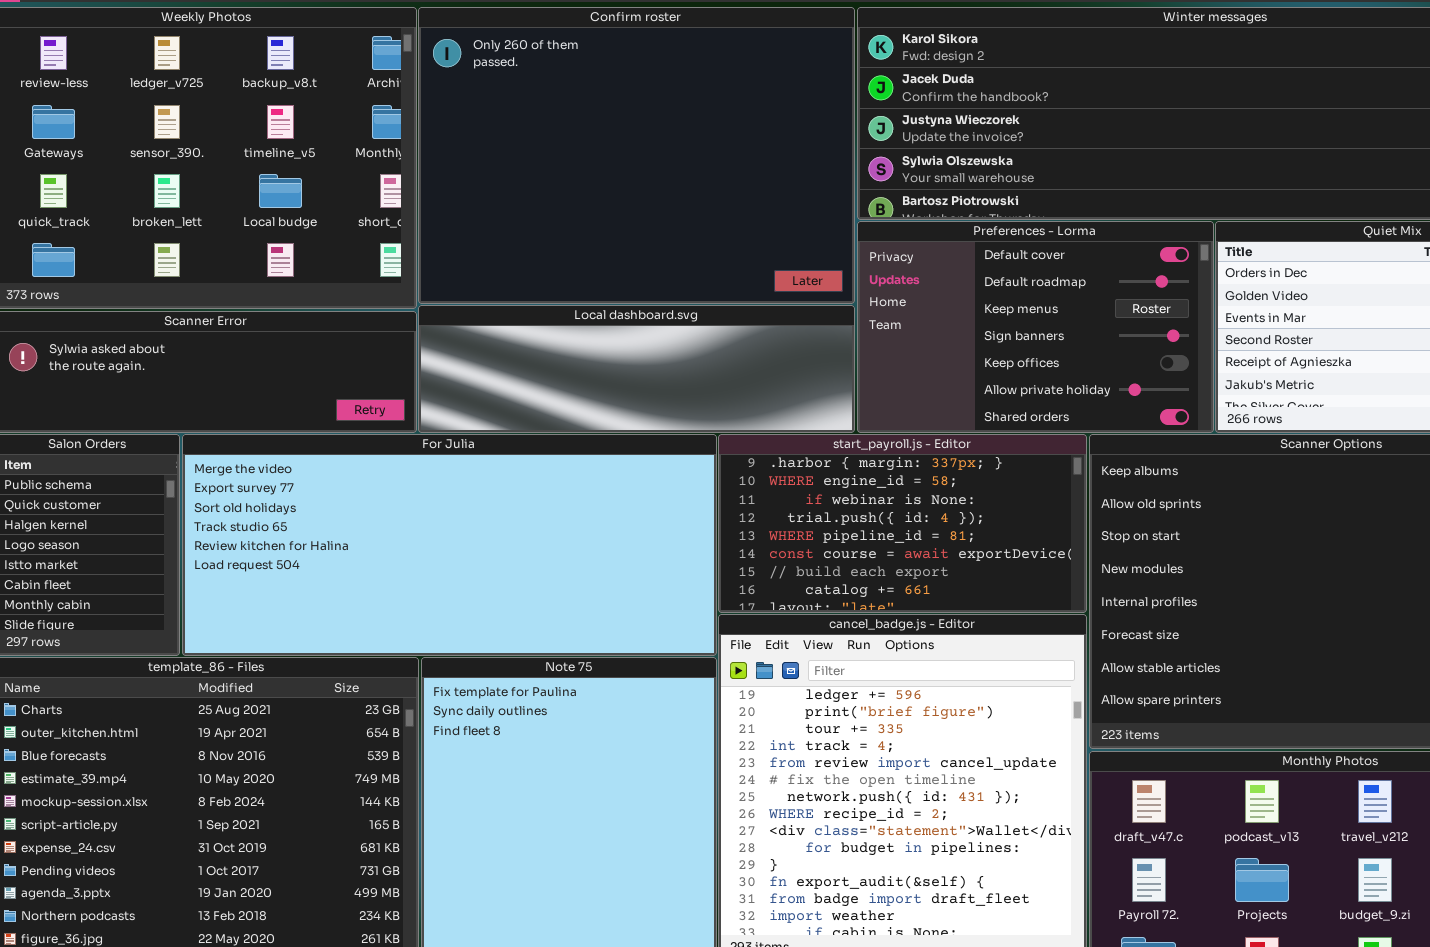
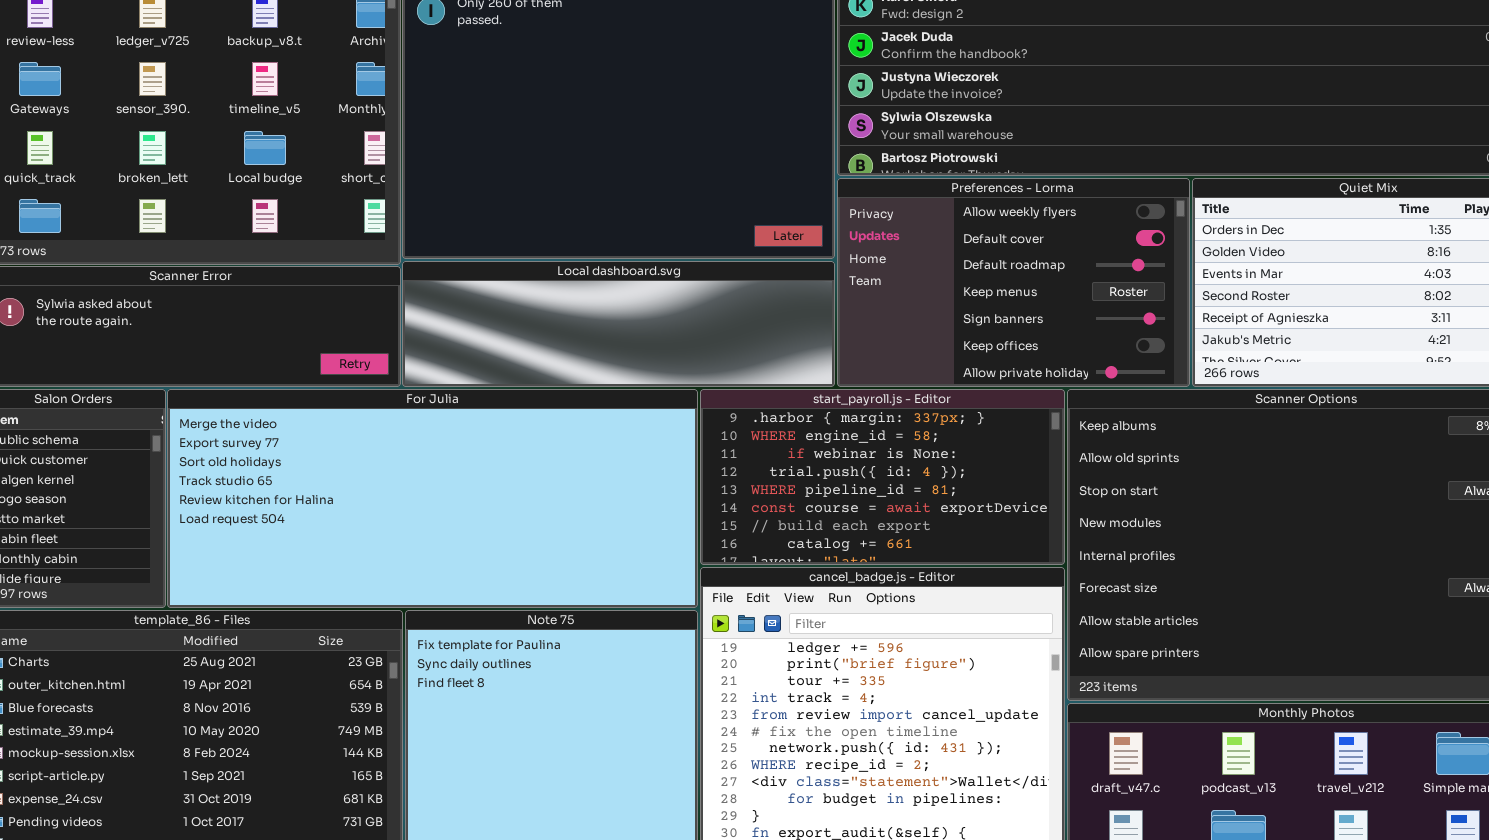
Preferences - Lorma: [857,221,1214,433] -> [837,178,1190,387], scrolled up 1 row

